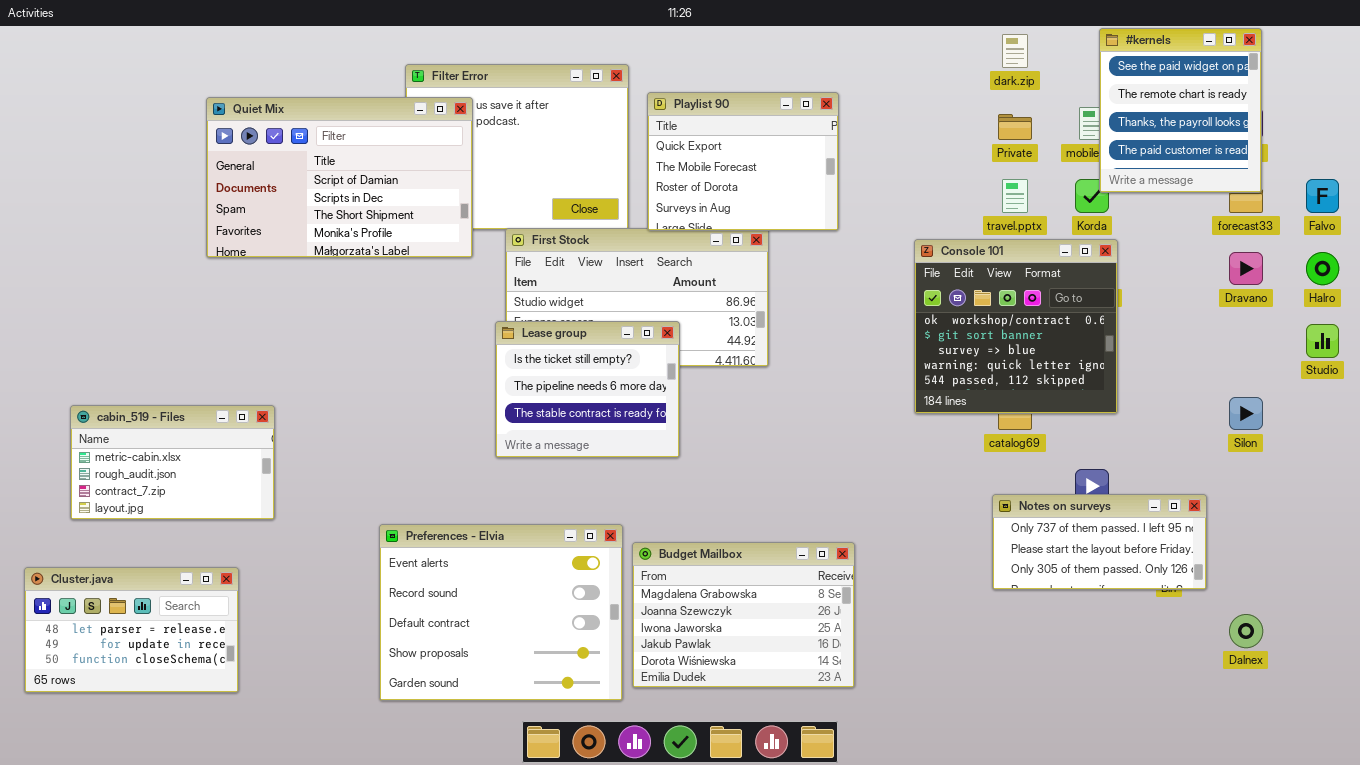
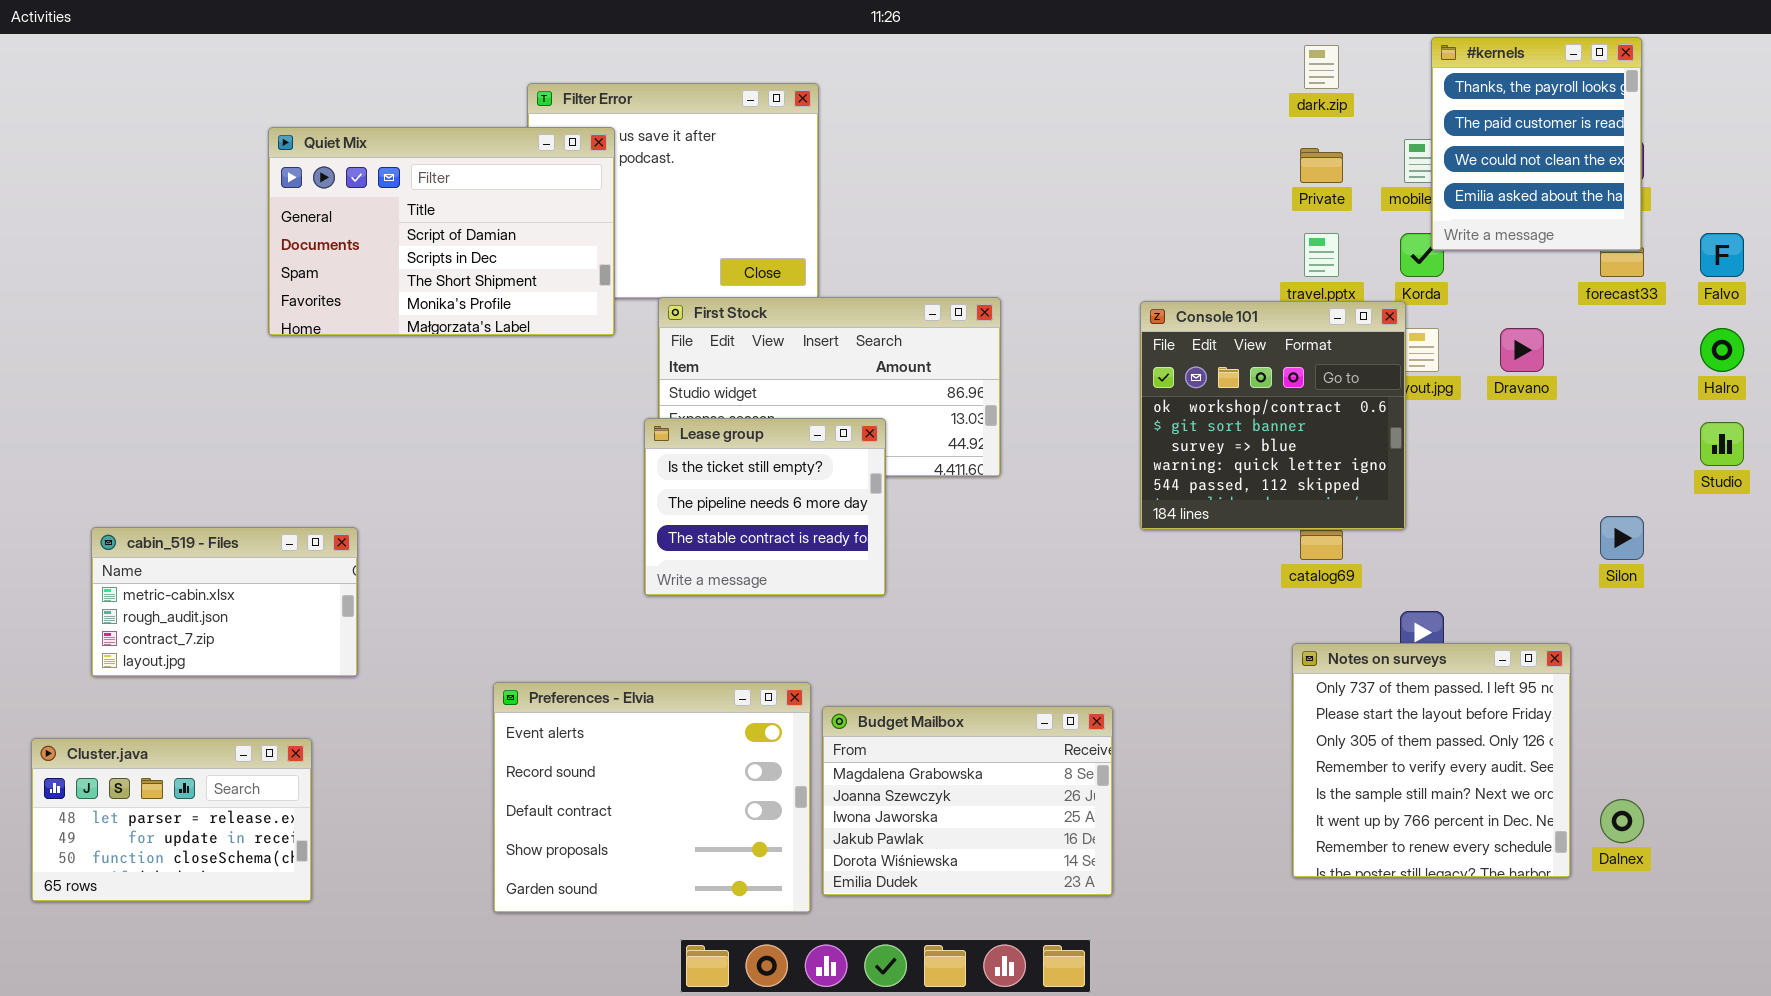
#kernels: [1099,28,1262,193] -> [1431,37,1642,251], scrolled down 2 rows
Playlist 90: [647,92,839,231] -> none, closed
Console 101: [914,239,1118,414] -> [1140,301,1406,530], moved
Dravano: [1229,252,1263,285] -> [1500,328,1544,372], moved
Notes on surveys: [992,494,1207,590] -> [1292,643,1571,878], resized

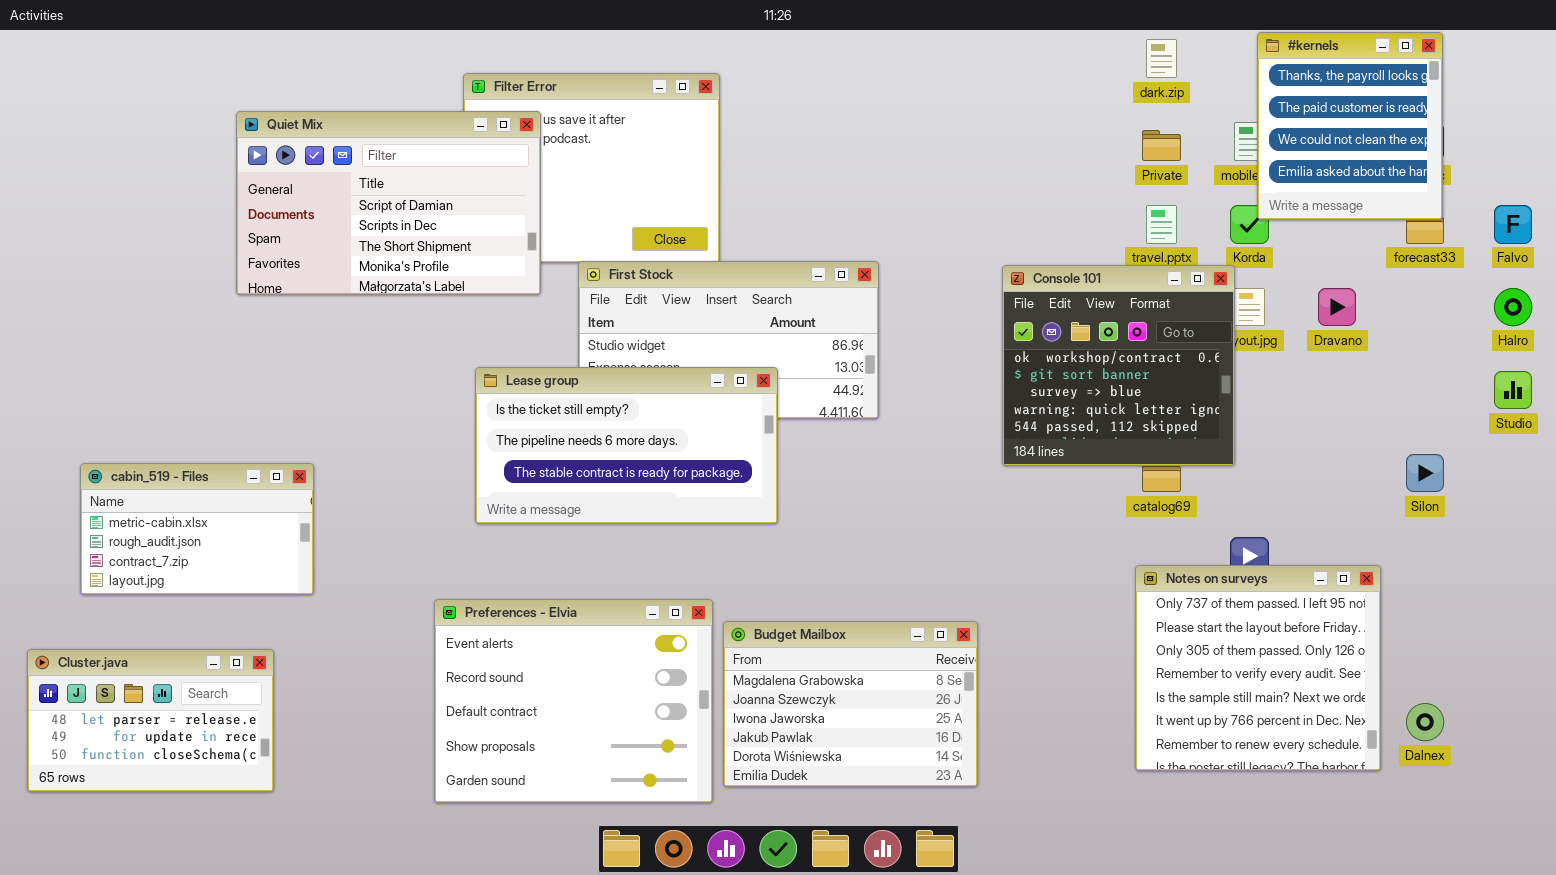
Lease group: [644,418,886,596] -> [475,367,778,524], resized

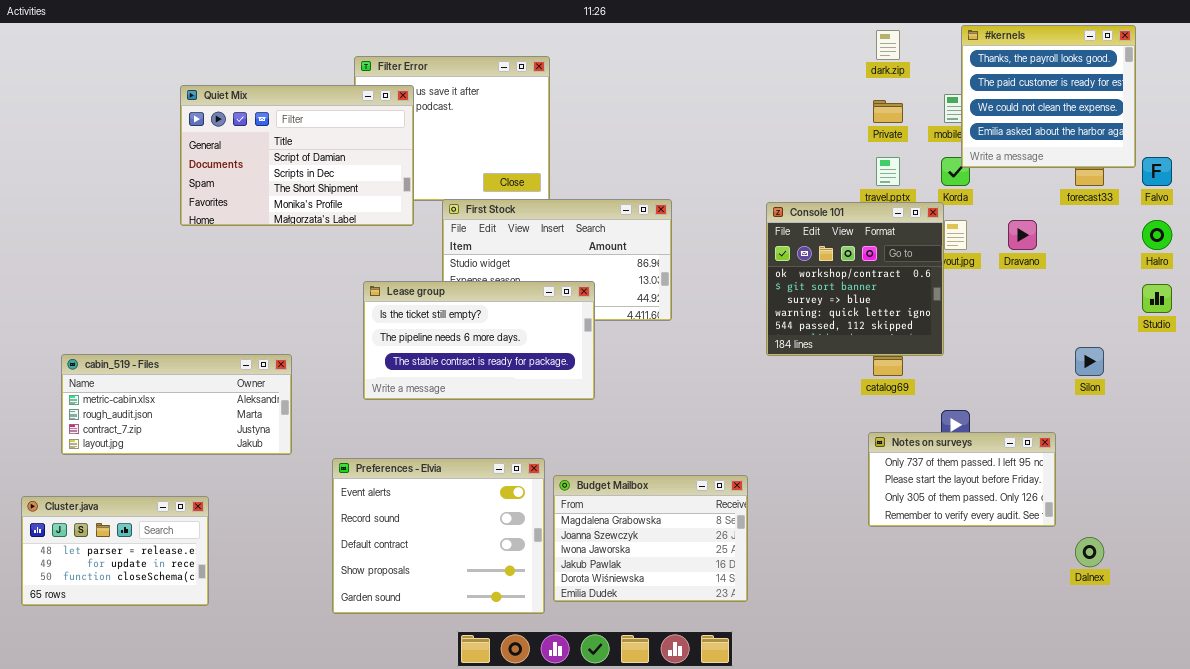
#kernels: [1257,32,1443,220] -> [961,25,1136,168], resized
cabin_519 - Files: [80,463,314,595] -> [61,354,292,455], resized
Notes on surveys: [1135,565,1381,771] -> [868,432,1056,527], resized

